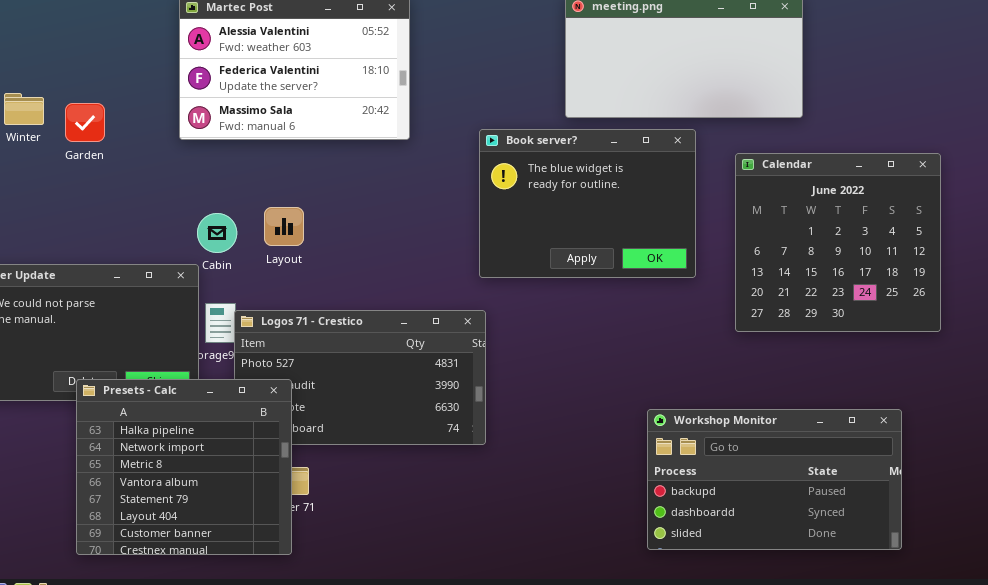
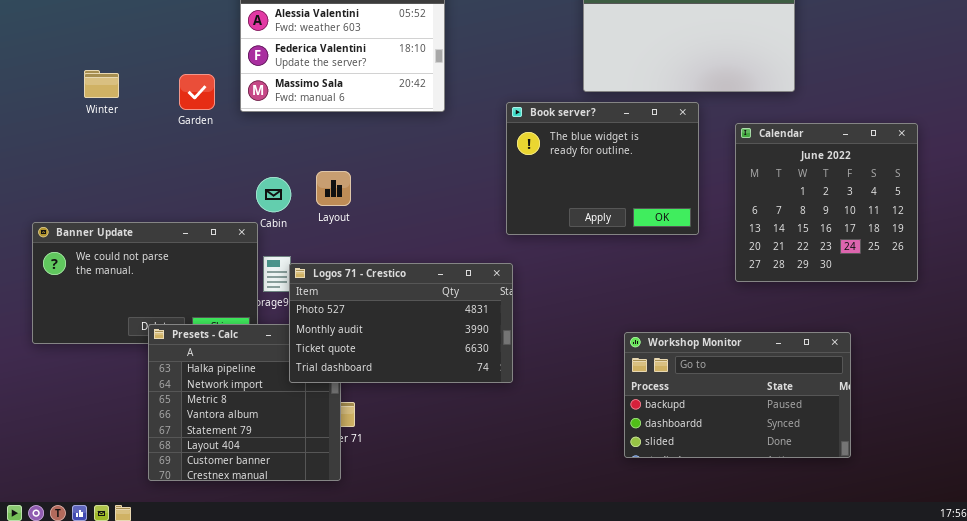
Garden: [65,103,105,142] -> [179,74,215,110], moved
Logos 71 - Crestico: [234,310,486,445] -> [289,263,513,383], raised
Workshop Monitor: [647,409,902,550] -> [624,332,851,458], moved

